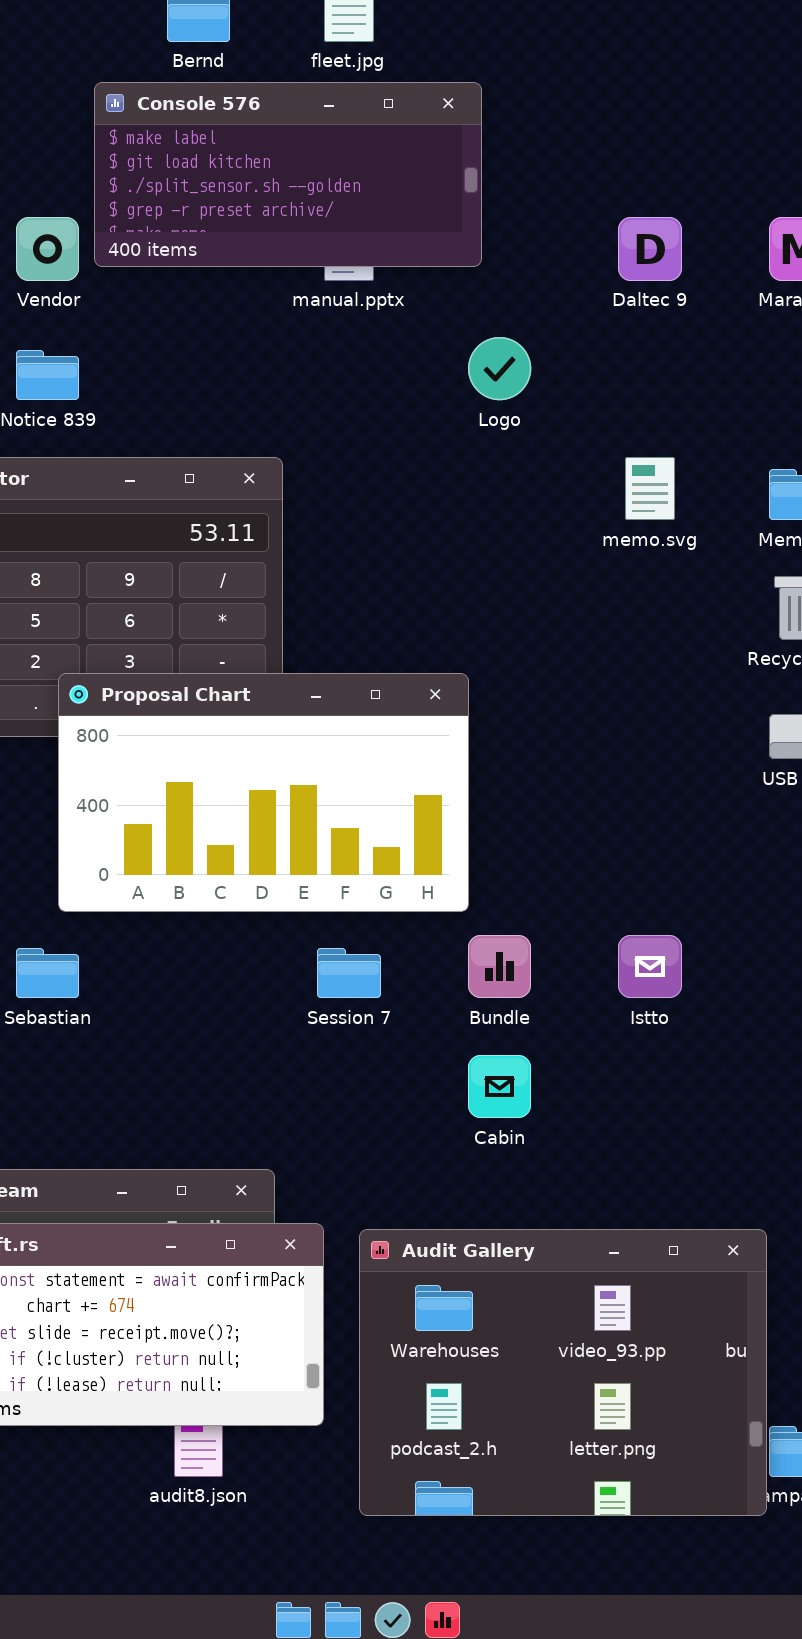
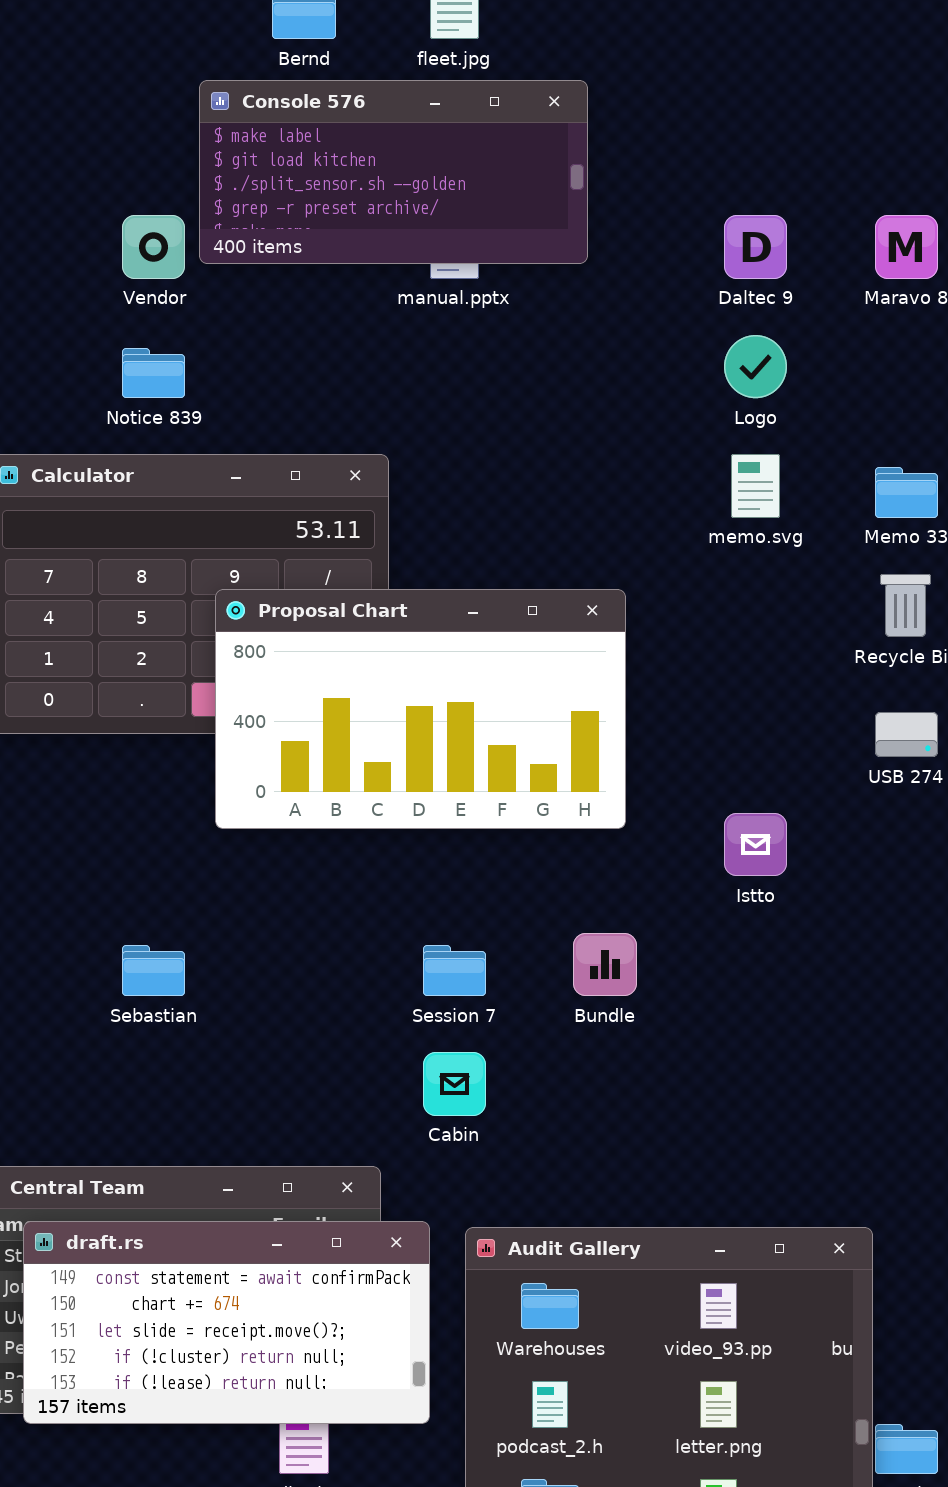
Logo: [468,337,531,400] -> [724,335,787,398], moved
Proposal Chart: [58,673,469,912] -> [215,589,626,829], moved
Istto: [618,935,682,998] -> [724,813,787,876], moved
Cabin: [468,1055,531,1118] -> [423,1052,486,1116], moved

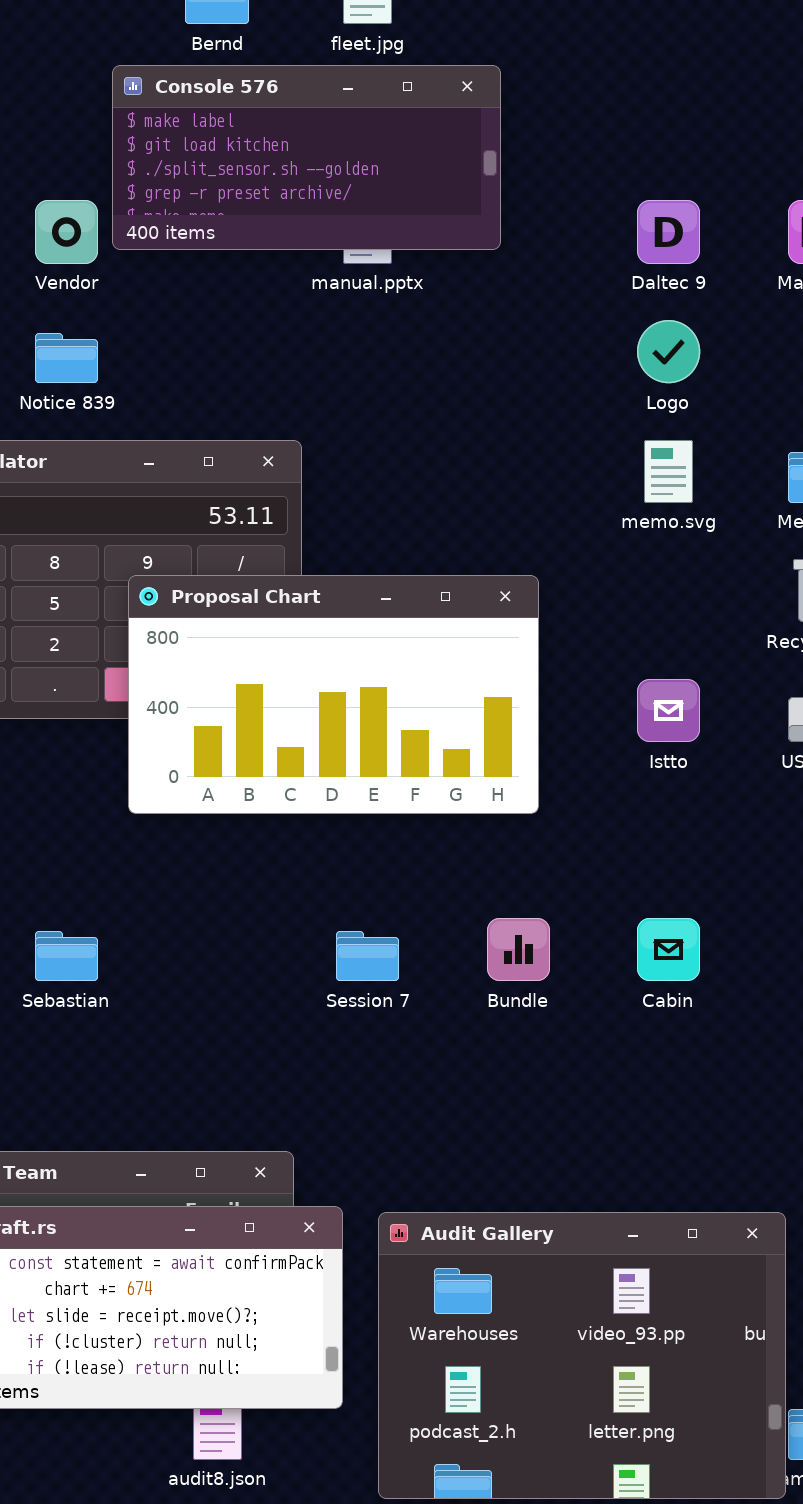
Istto: [724,813,787,876] -> [637,679,700,742], moved
Cabin: [423,1052,486,1116] -> [637,918,700,981], moved

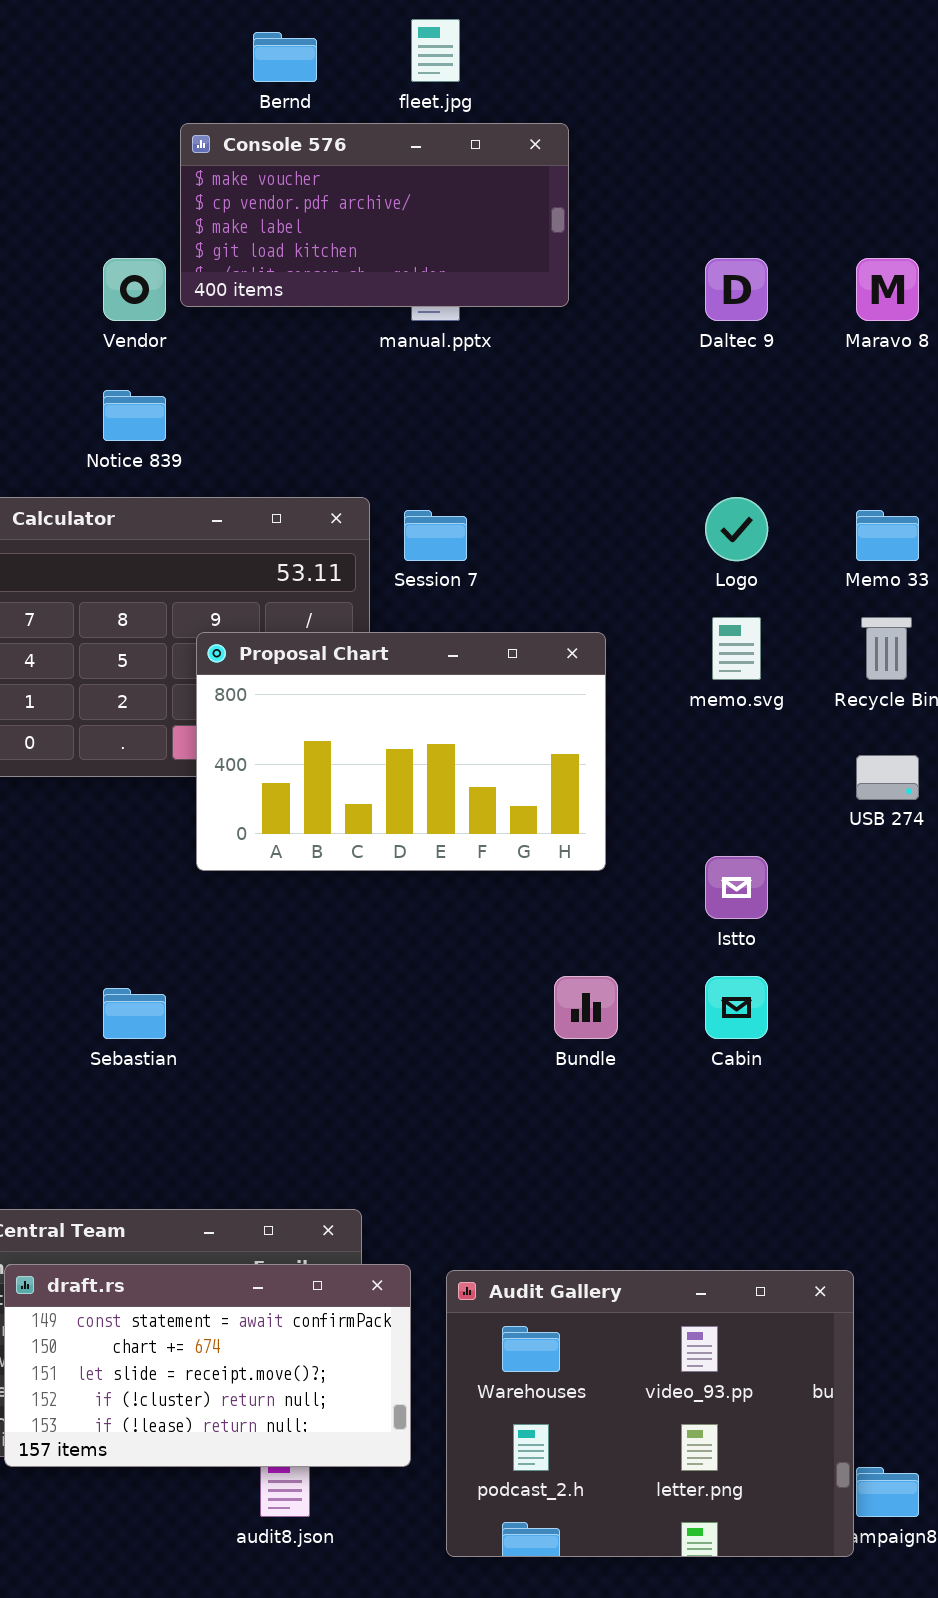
Console 576: [112,65,501,250] -> [180,123,569,307], scrolled up 2 rows
Logo: [637,320,700,383] -> [705,497,768,561], moved
memo.svg: [644,440,693,503] -> [712,617,761,680], moved
Istto: [637,679,700,742] -> [705,856,768,919], moved
Session 7: [336,931,399,981] -> [404,510,467,561], moved

